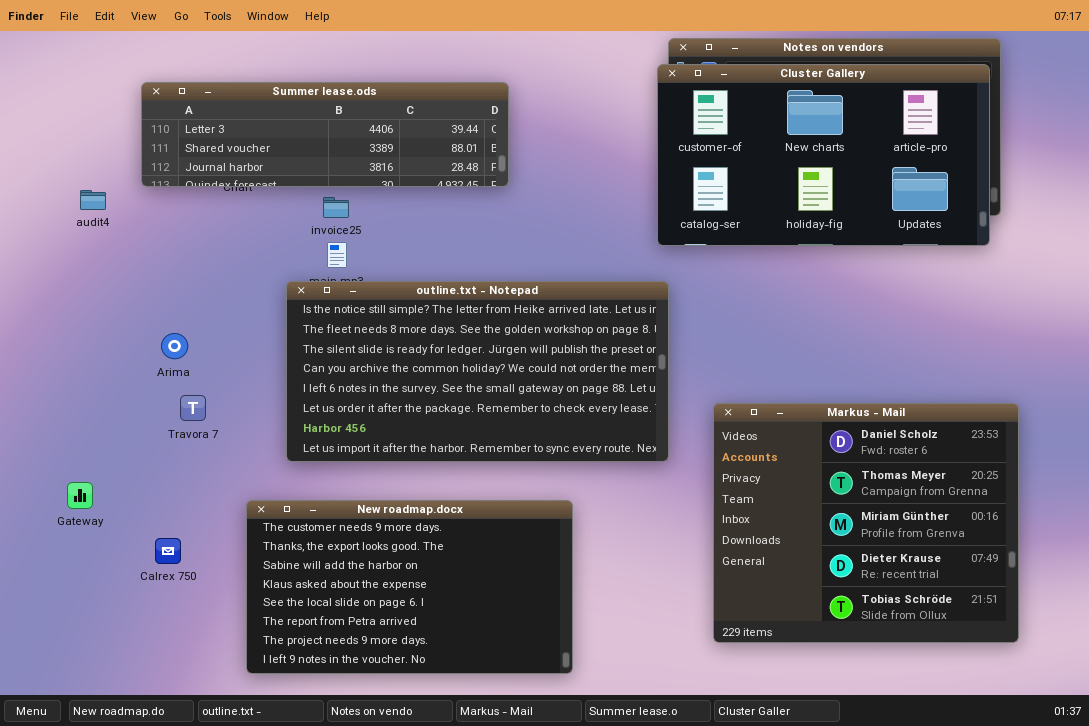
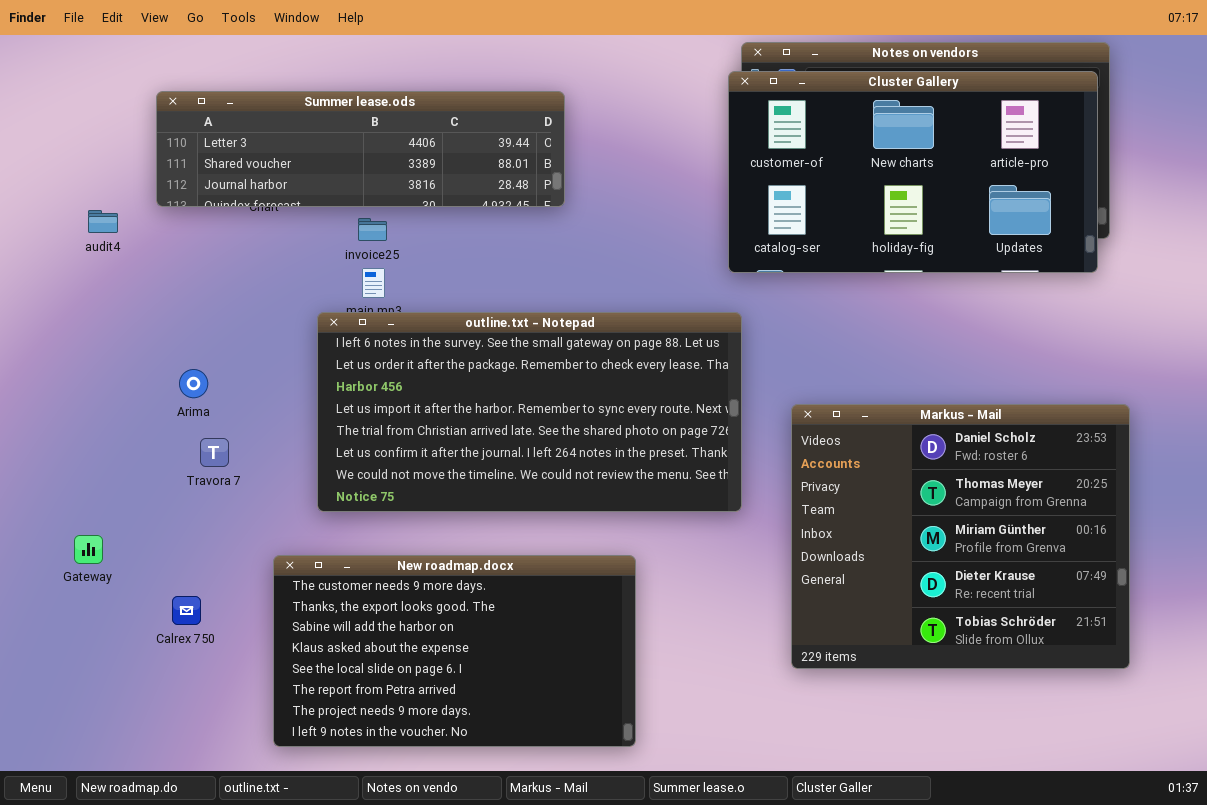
outline.txt - Notepad: [286,281,669,462] -> [317,312,742,512], scrolled down 4 rows
Markus - Mail: [713,403,1019,643] -> [791,404,1130,669], moved

